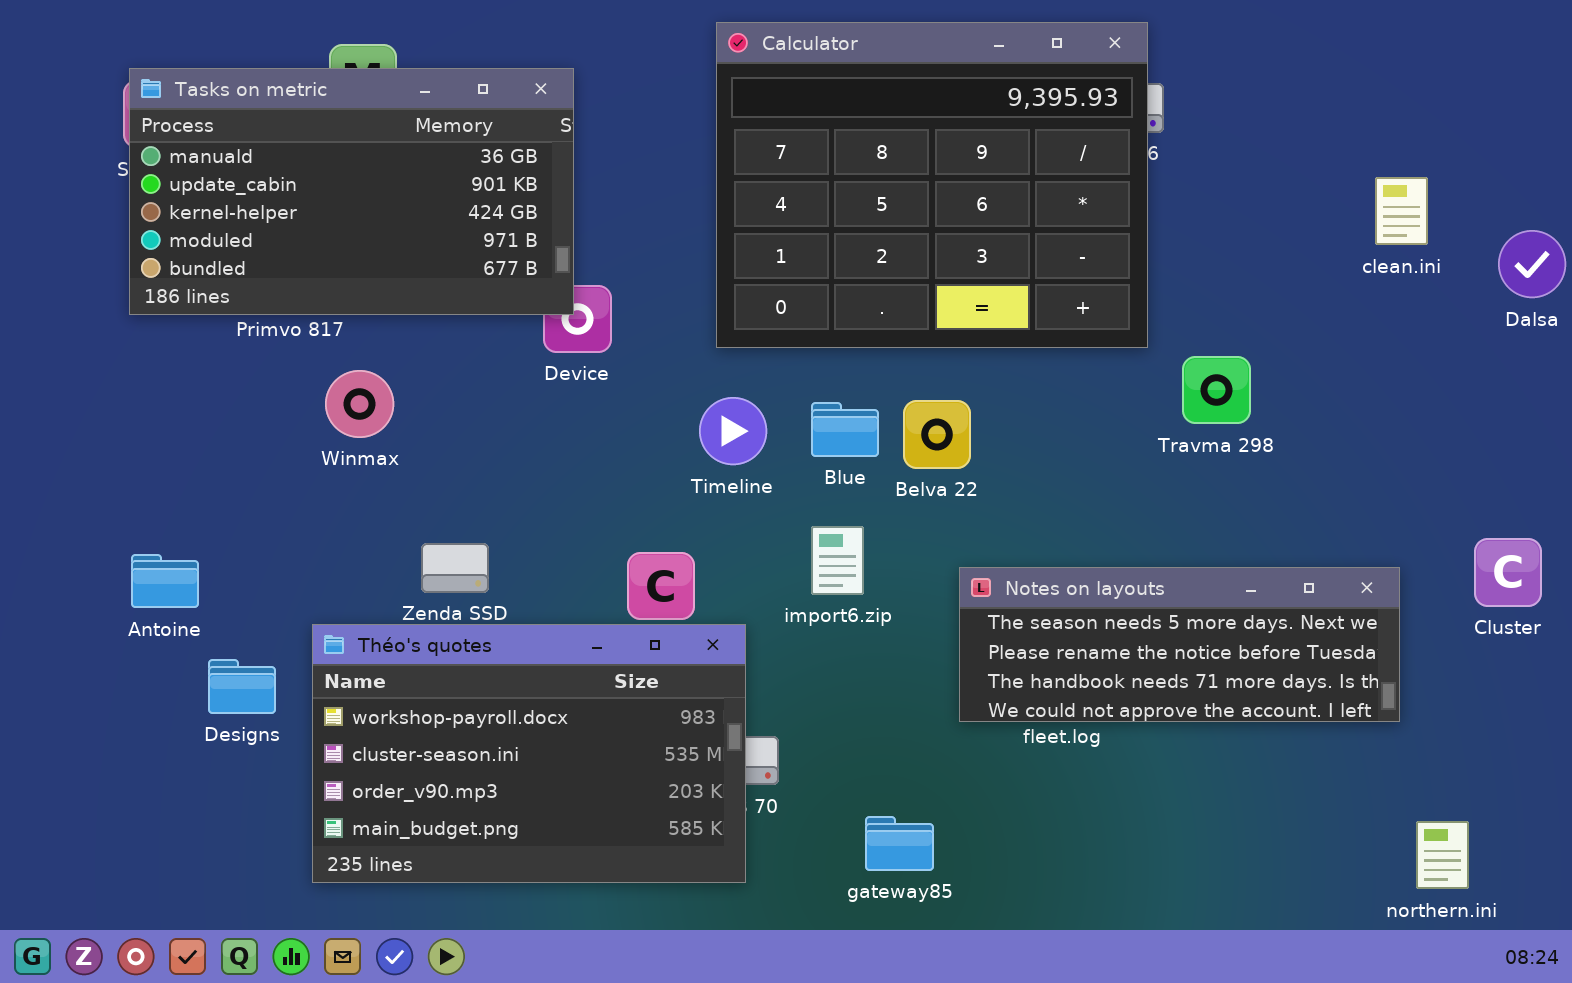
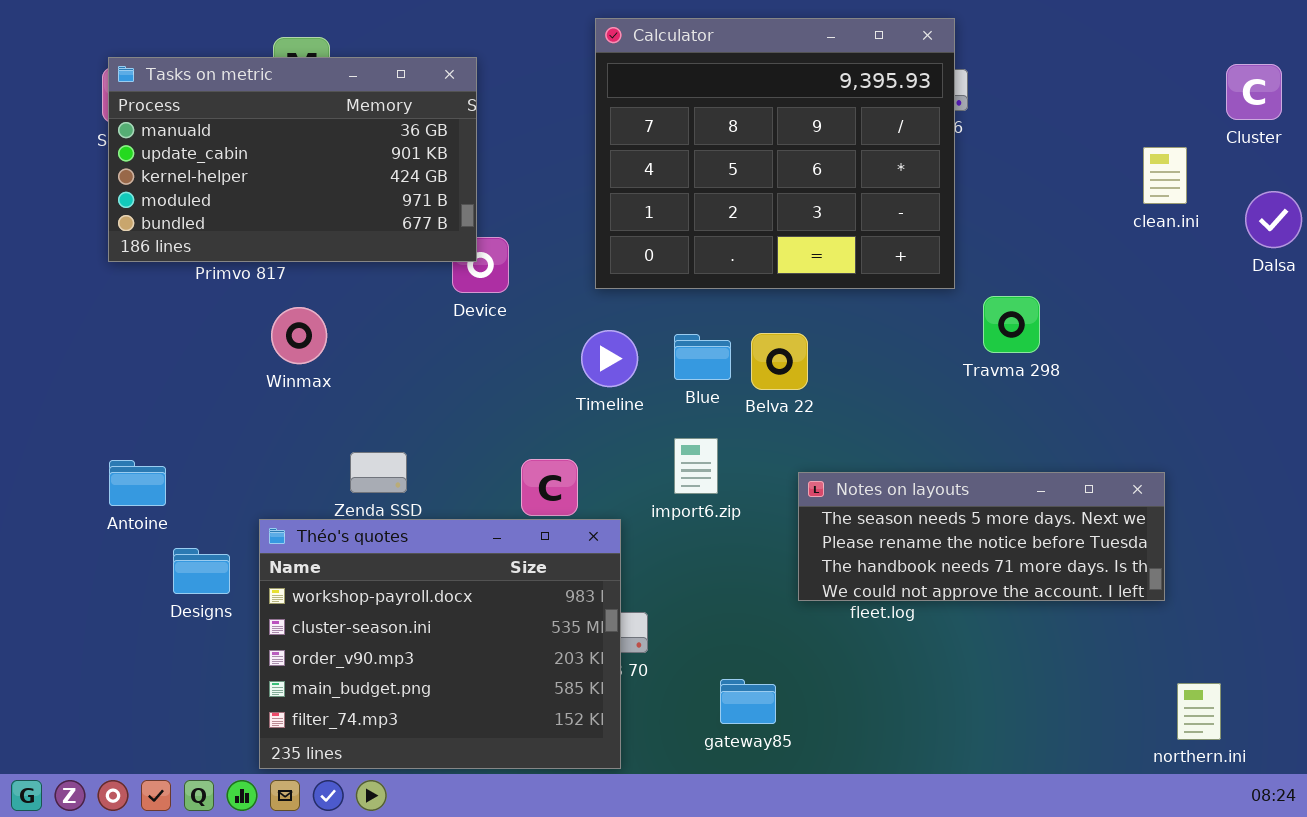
Cluster: [1474,538,1542,607] -> [1226,64,1282,120], moved
Théo's quotes: [312,624,746,883] -> [259,519,621,769], resized

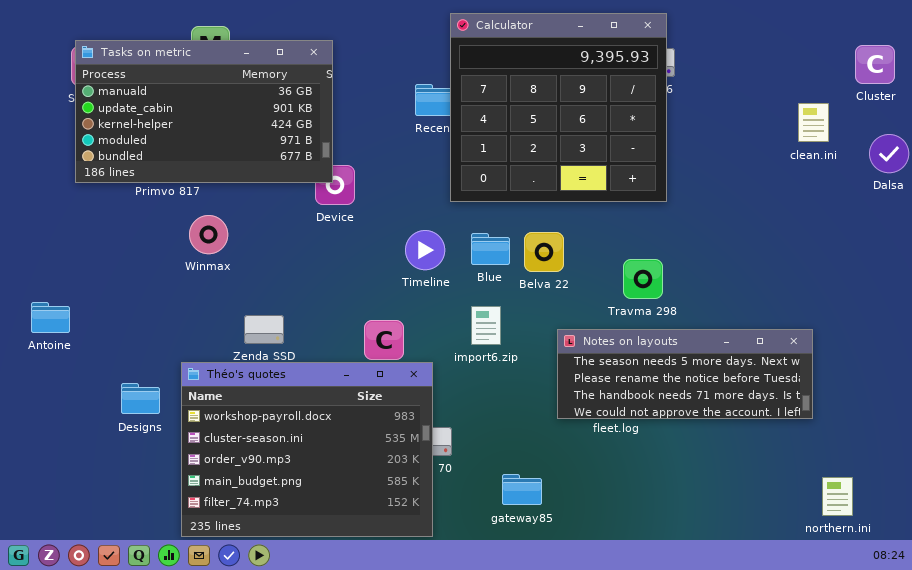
Calculator: [595,18,955,289] -> [450,13,667,202], resized
Travma 298: [983,296,1040,353] -> [623,259,663,299], moved
Antoine: [109,460,166,506] -> [31,302,70,333], moved

